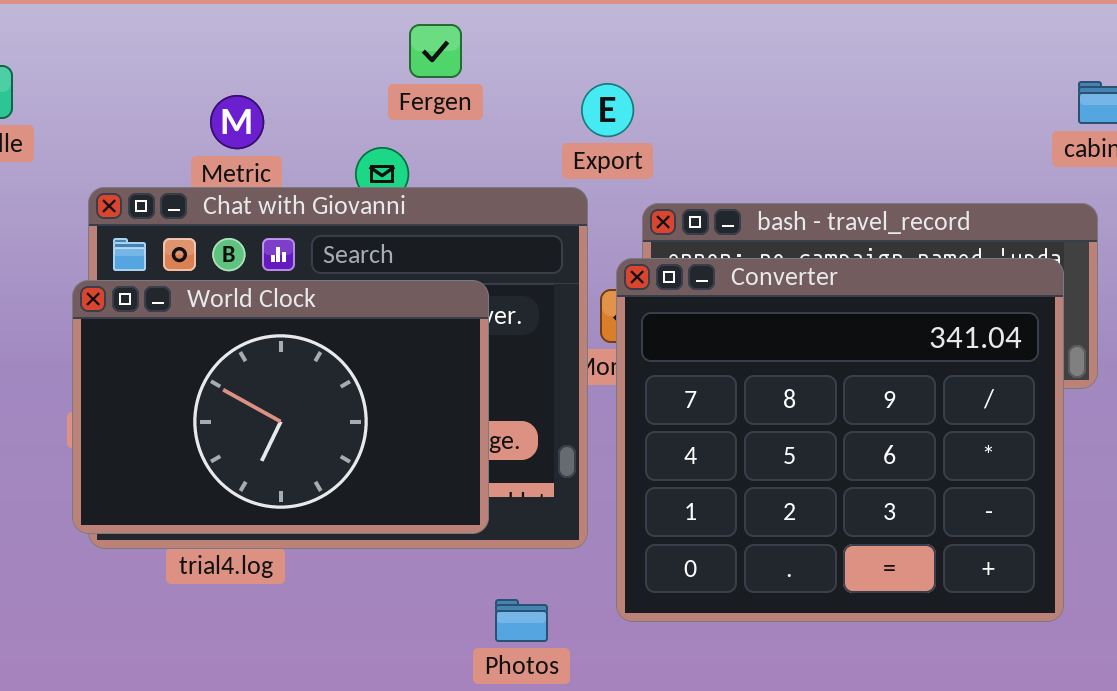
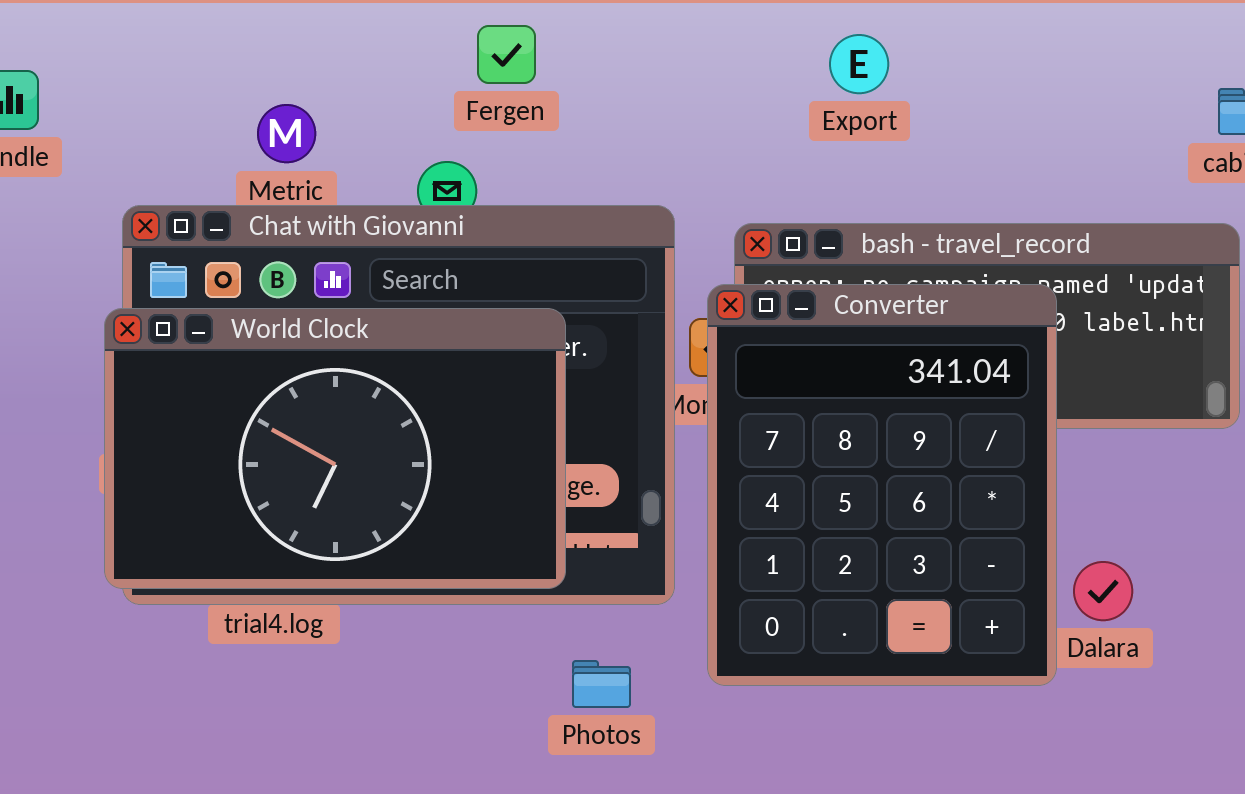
Export: [581,83,634,137] -> [829,34,889,94], moved
Converter: [616,258,1064,622] -> [707,284,1057,686], resized

